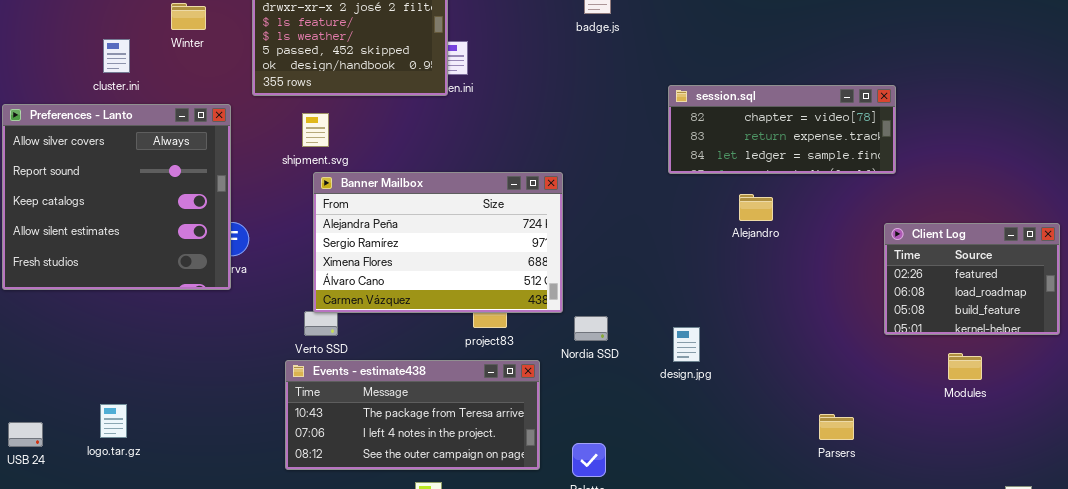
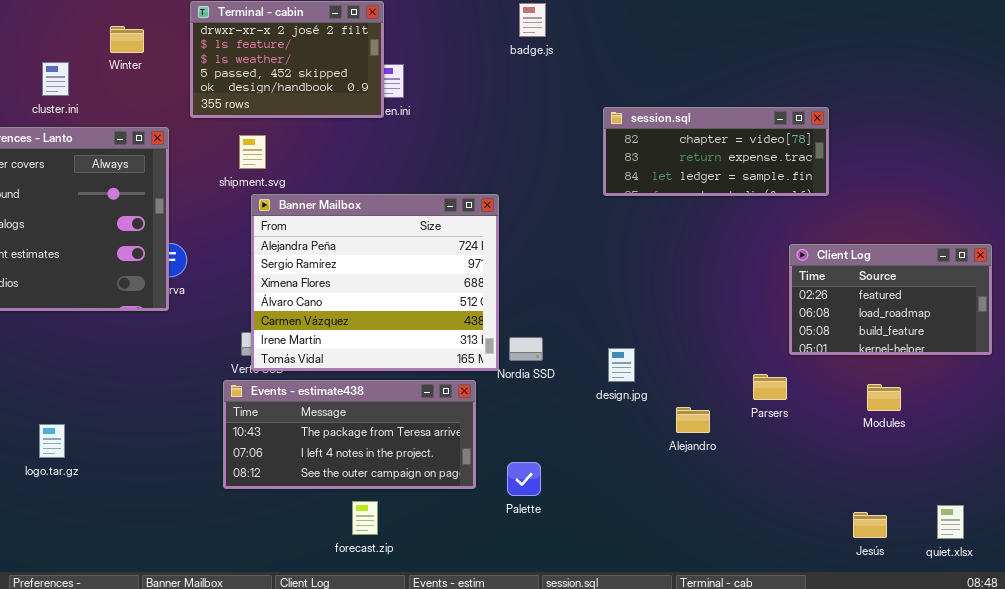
Banner Mailbox: [313,172,563,313] -> [251,194,499,371], resized
Alejandro: [739,194,773,221] -> [676,407,710,433], moved
Client Log: [884,223,1060,335] -> [789,244,992,355], resized
Modules: [948,353,982,380] -> [867,384,901,411], moved
Parsers: [819,414,854,440] -> [753,374,787,400], moved

